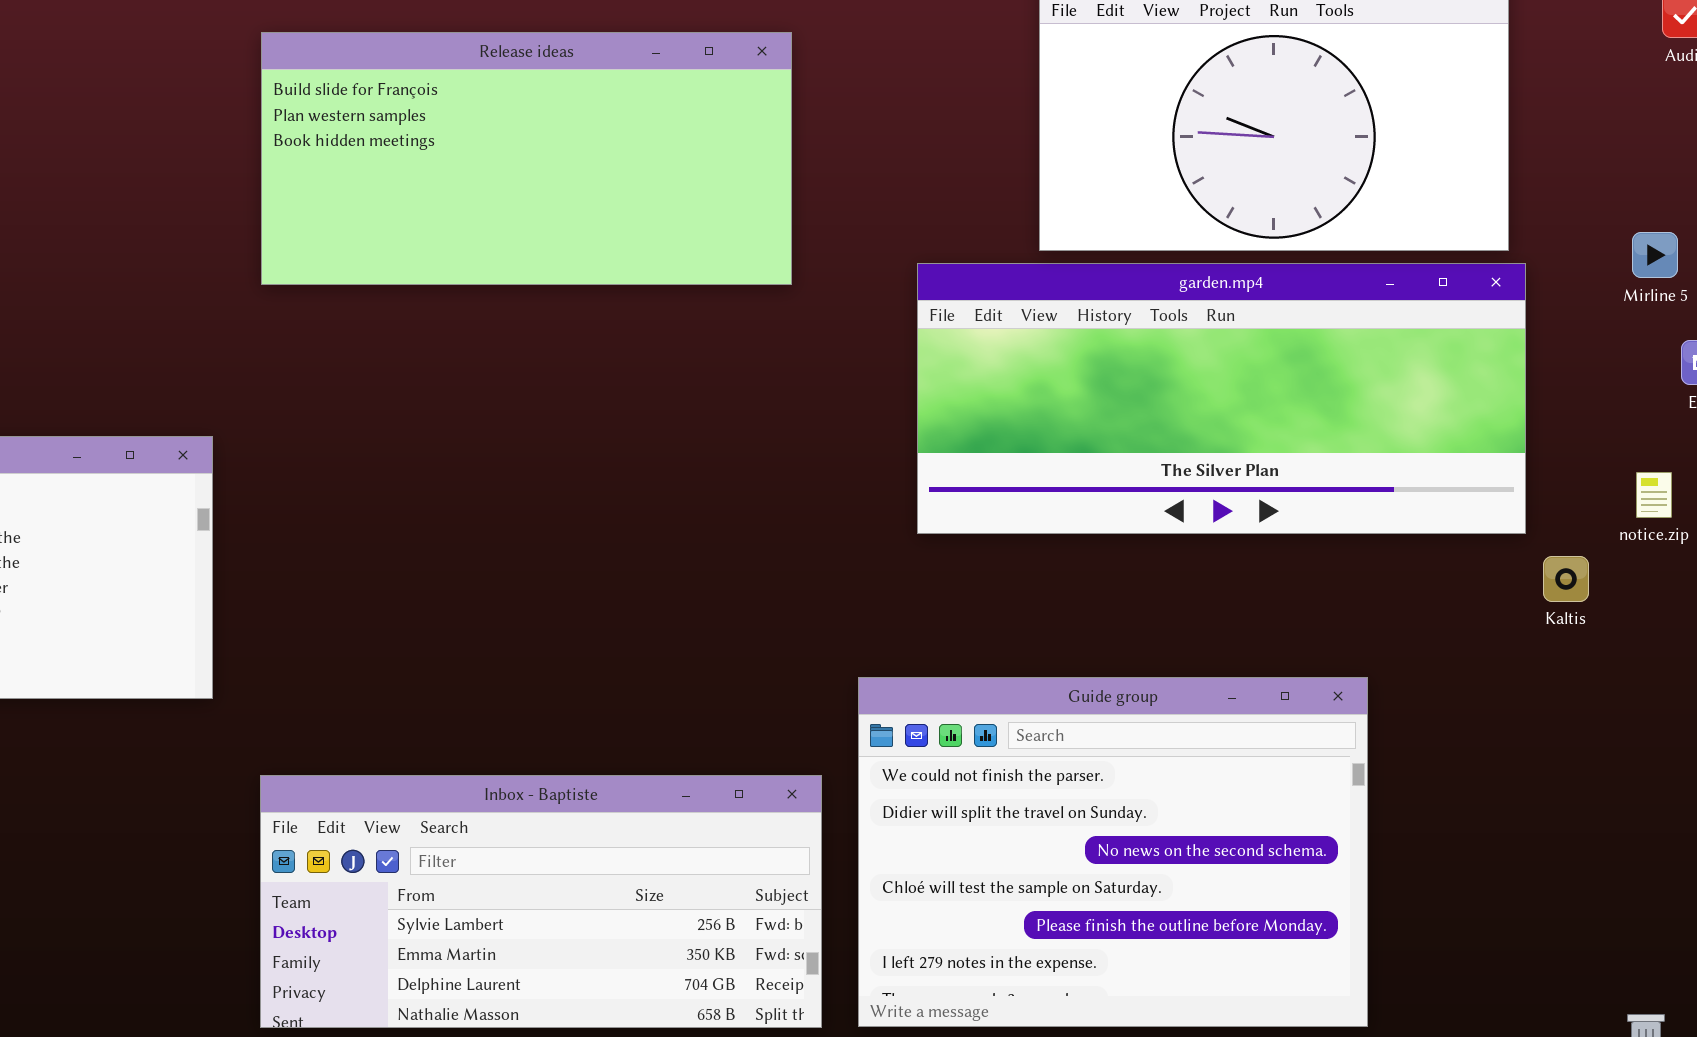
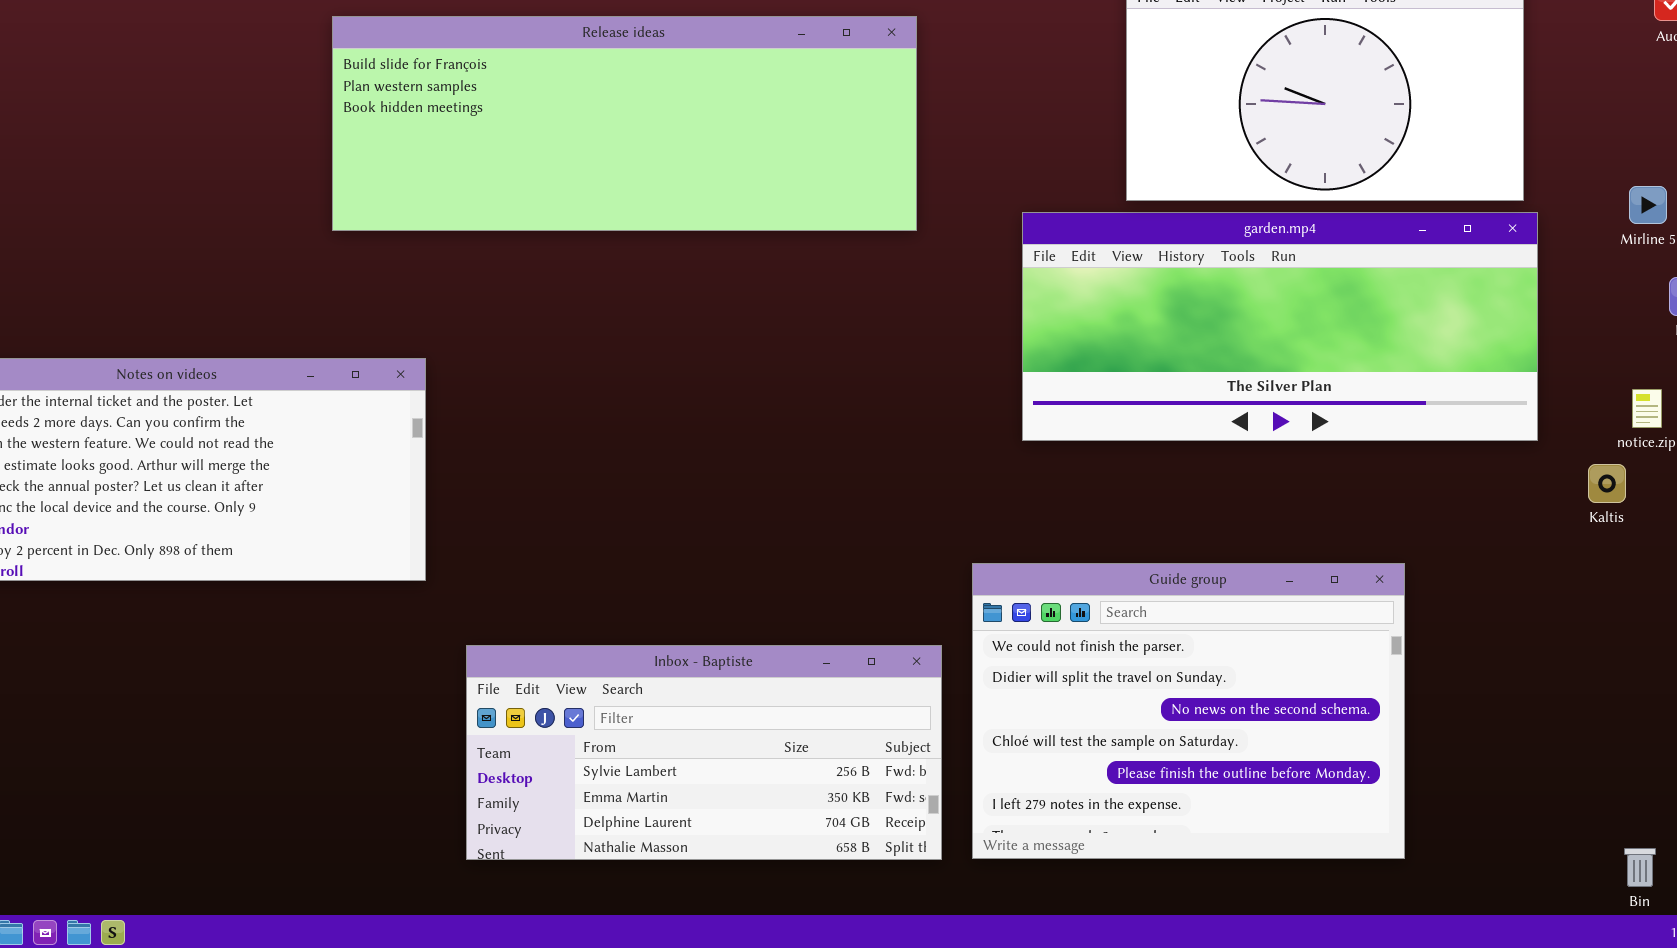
Release ideas: [261,32,792,285] -> [332,16,917,231], resized
Kaltis: [1543,556,1589,602] -> [1588,464,1626,503], moved

